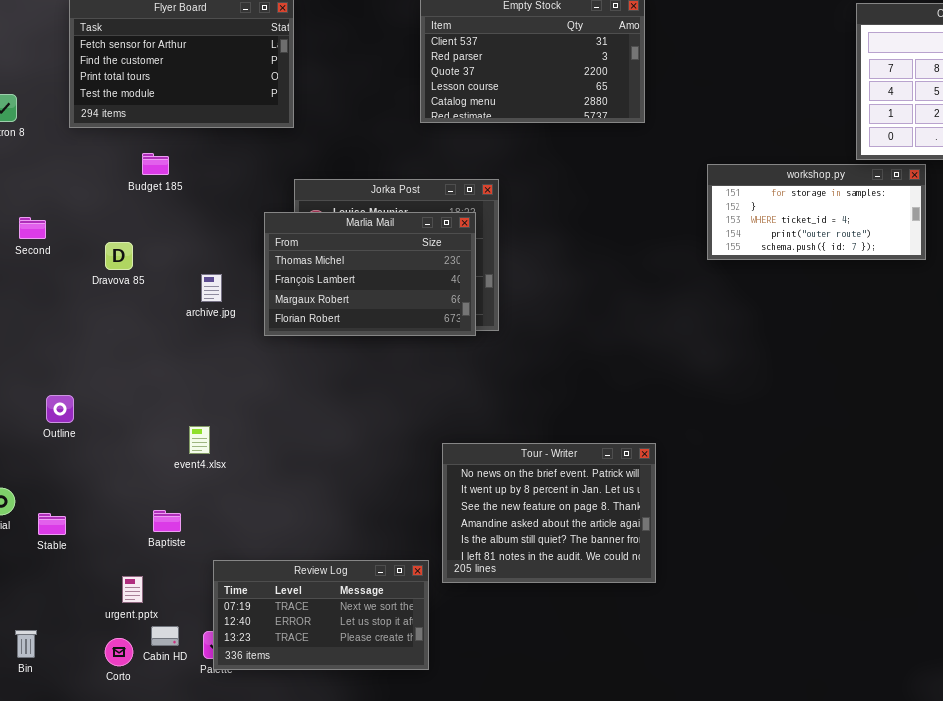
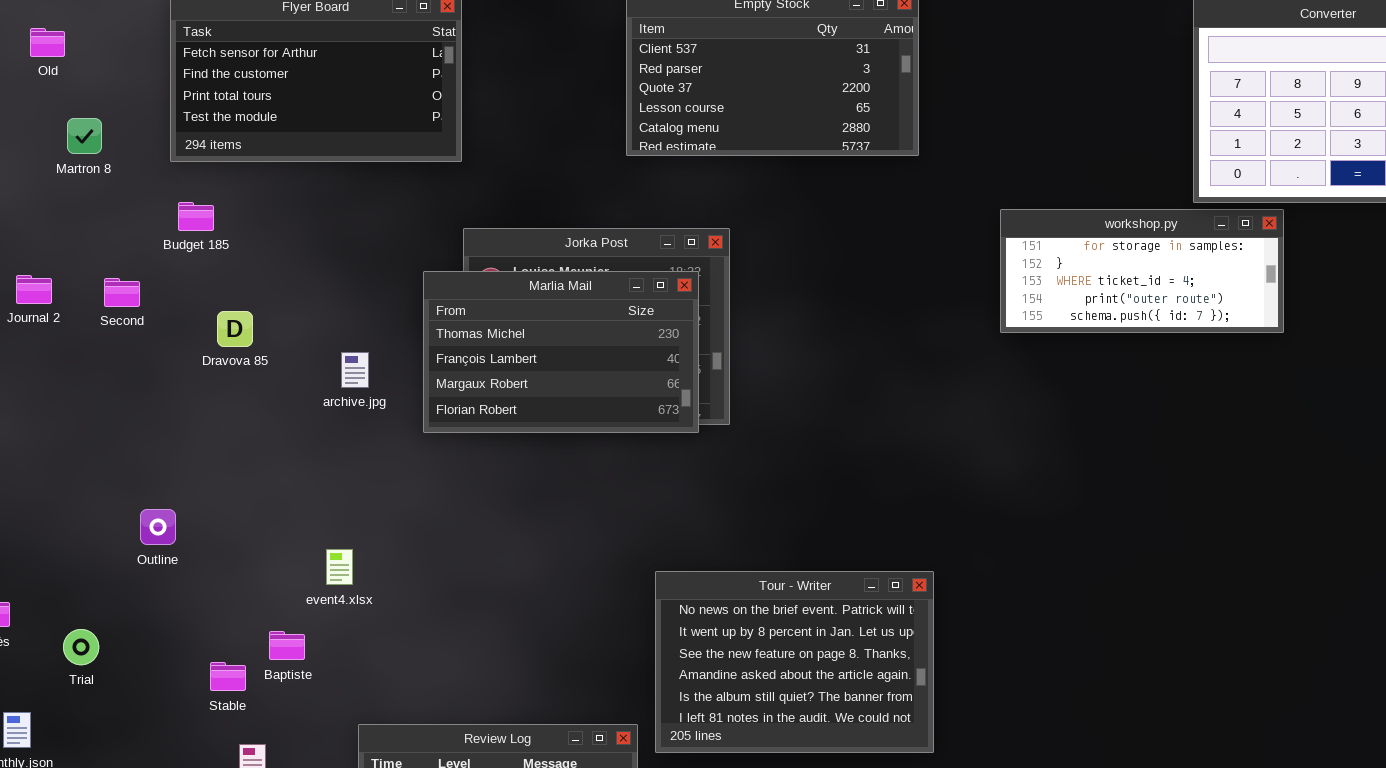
Budget 185: [142,153,169,175] -> [178,202,214,231], moved
Baptiste: [153,510,181,532] -> [269,631,305,660], moved
Stable: [38,513,66,535] -> [210,662,246,691], moved

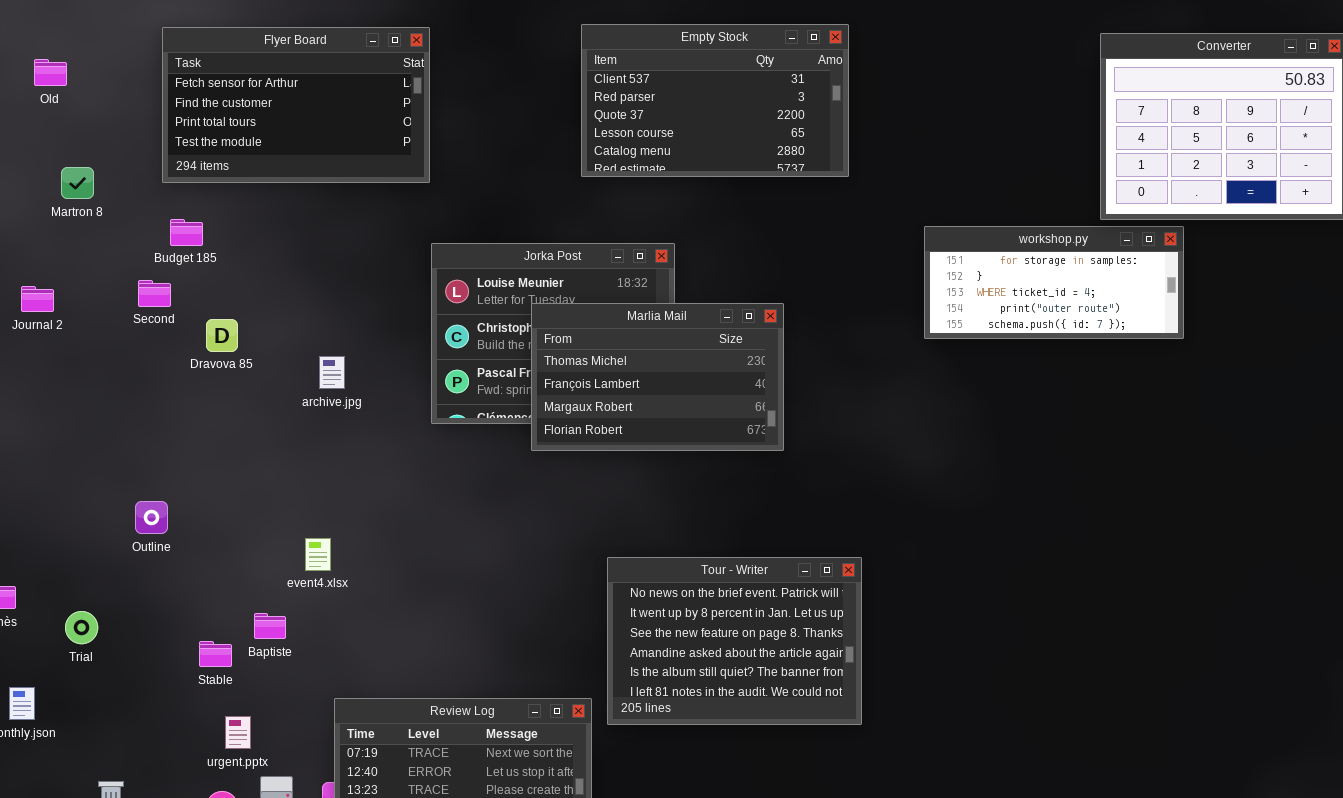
Martron 8: [67,118,102,154] -> [61,167,94,199], moved
Marlia Mail: [423,271,699,433] -> [531,303,784,451], moved
Second: [104,278,140,307] -> [138,280,171,307], moved

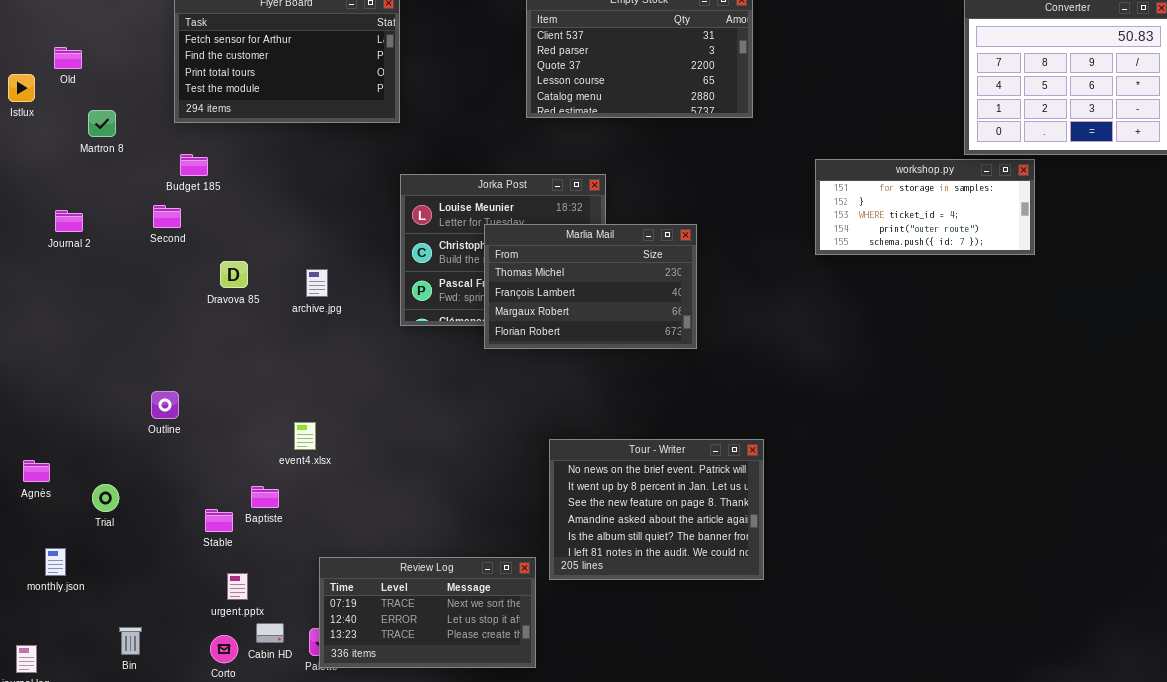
Old: [34,59,67,86] -> [54,47,82,69], moved
Dravova 85: [206,319,238,352] -> [220,261,248,288], moved

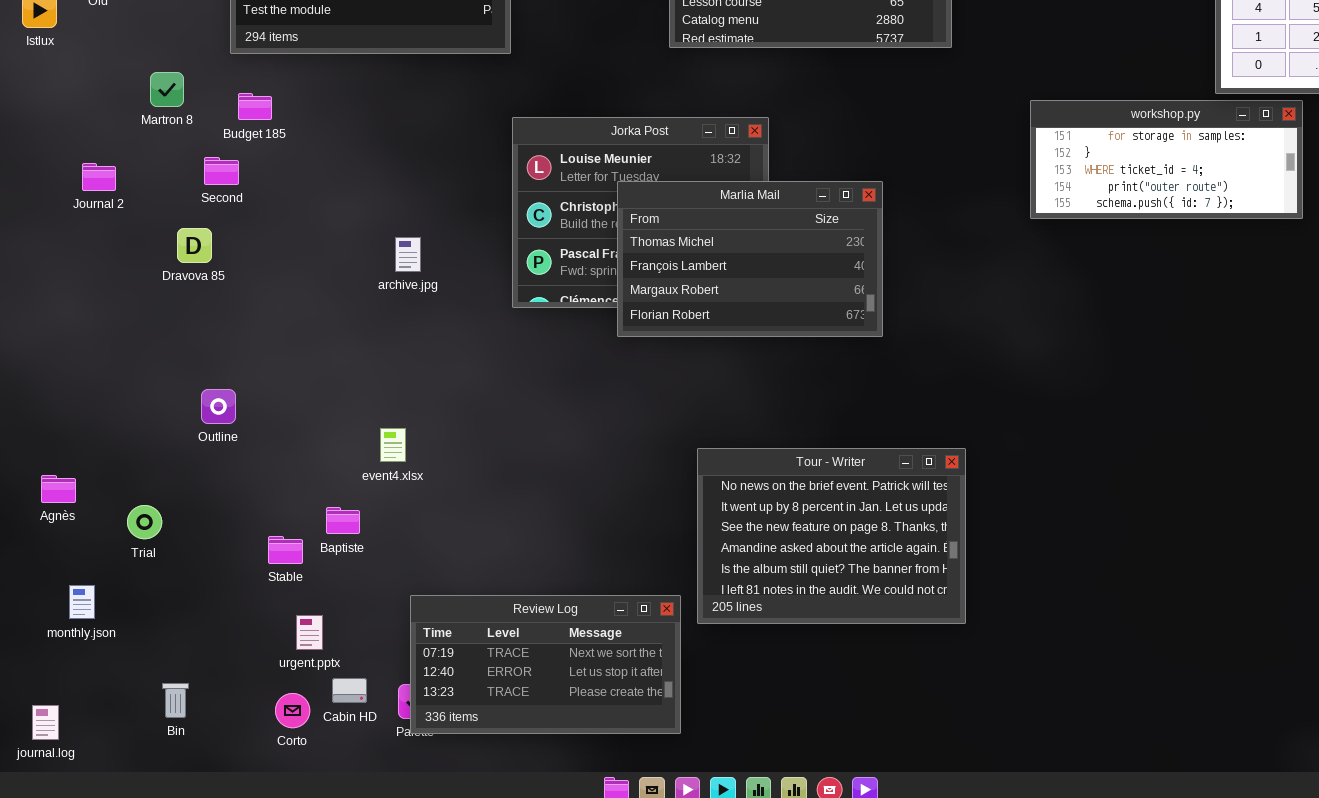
Martron 8: [88,110,116,137] -> [150,72,184,107], moved
Dravova 85: [220,261,248,288] -> [177,228,212,263], moved

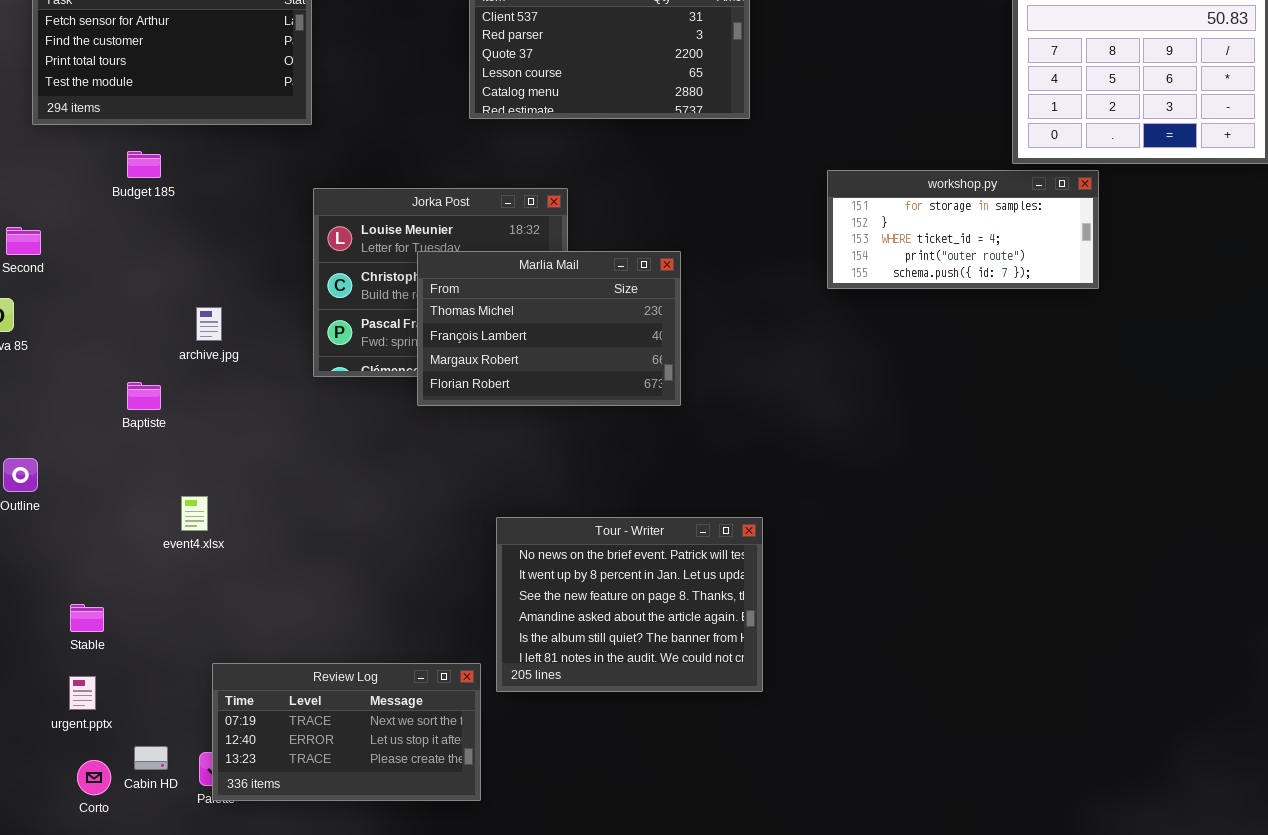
Budget 185: [238,93,272,120] -> [127,151,161,178], moved
Baptiste: [326,507,360,534] -> [127,382,161,410], moved
urgent.pptx: [296,615,323,650] -> [69,676,96,710], moved

